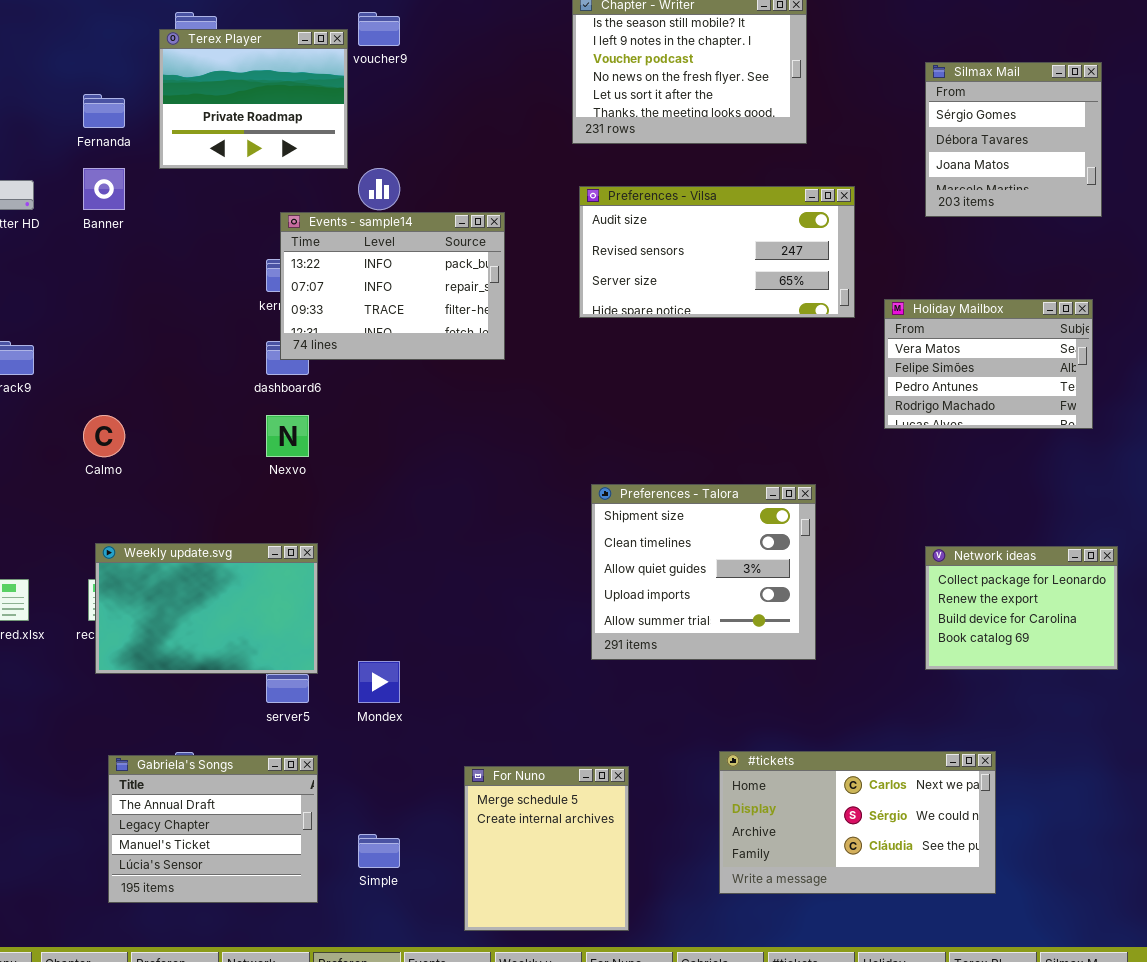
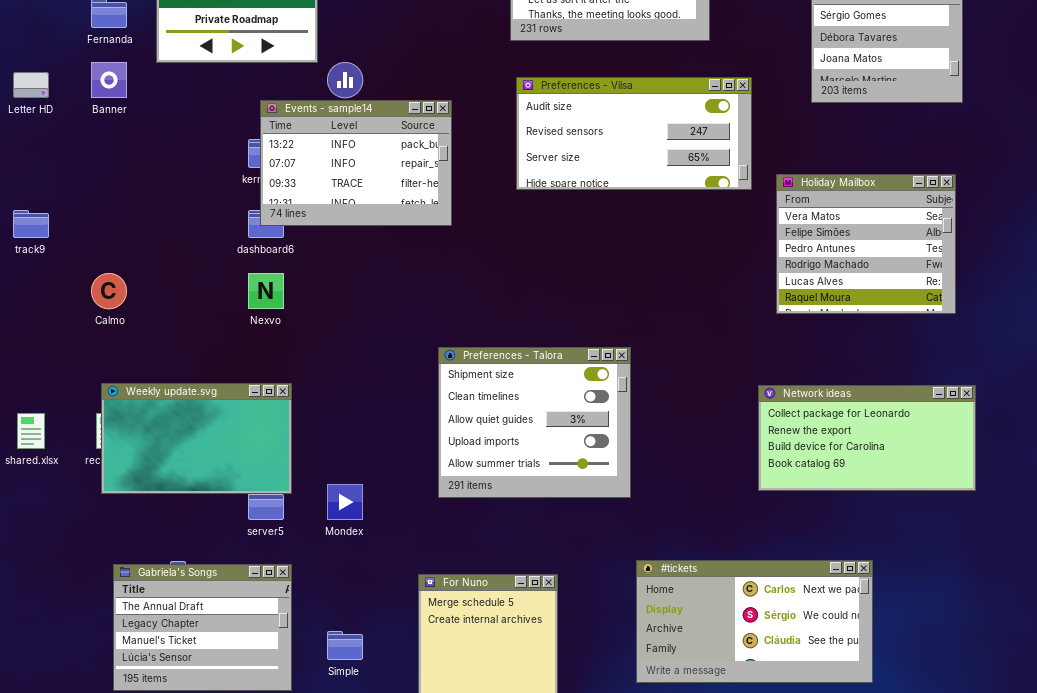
Holiday Mailbox: [884,299,1093,429] -> [776,174,956,314], resized
Preferences - Talora: [591,484,816,660] -> [438,347,631,498], moved
Network ideas: [925,546,1118,670] -> [758,385,976,491], resized

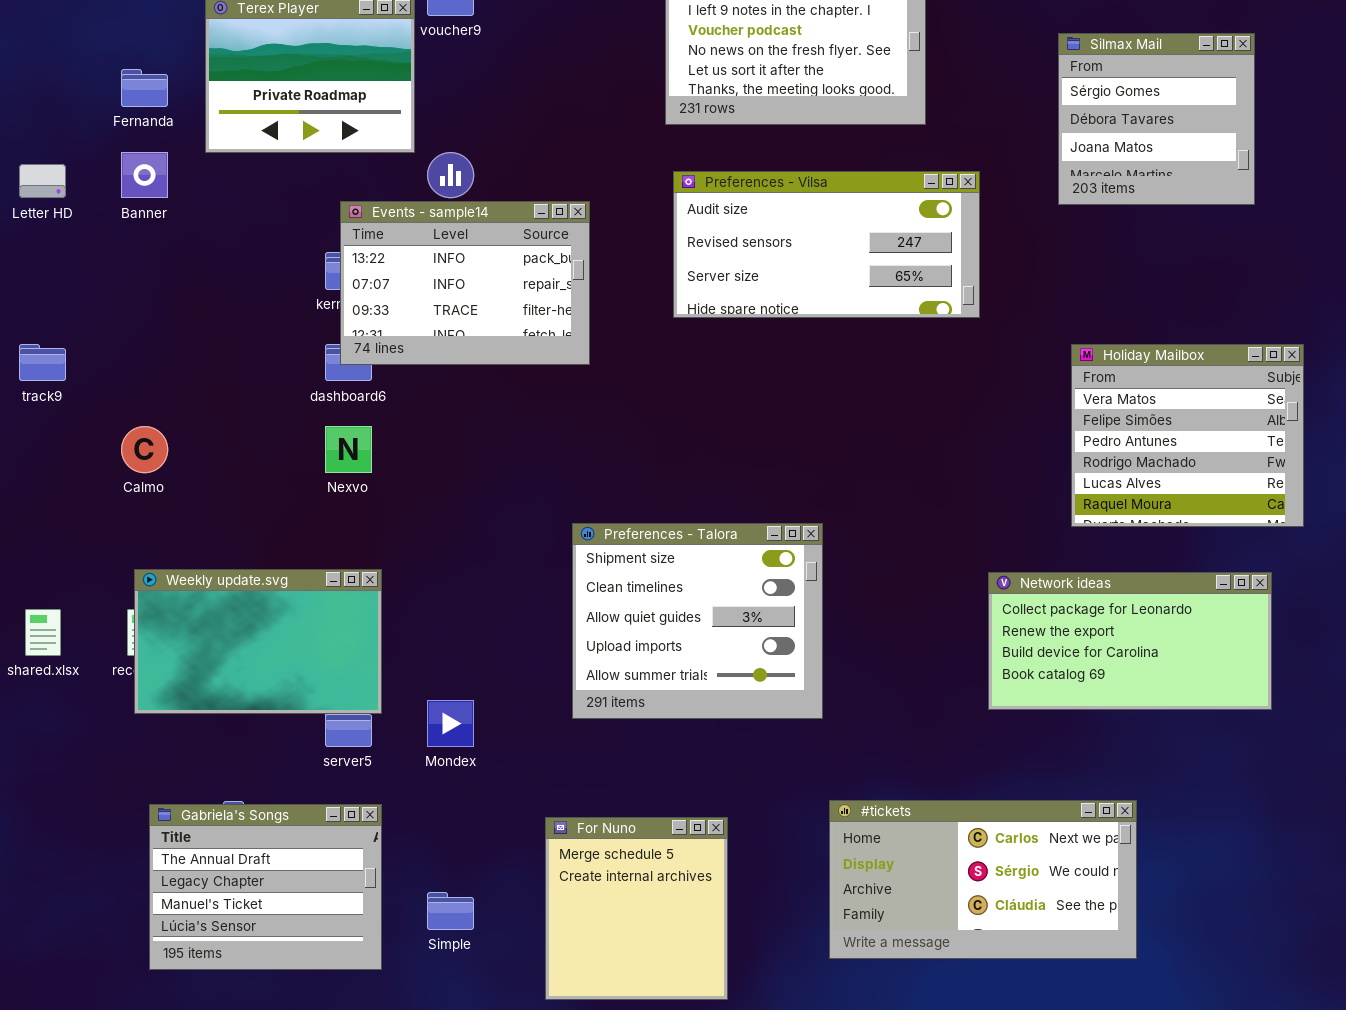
Holiday Mailbox: [776,174,956,314] -> [1071,344,1304,527], moved

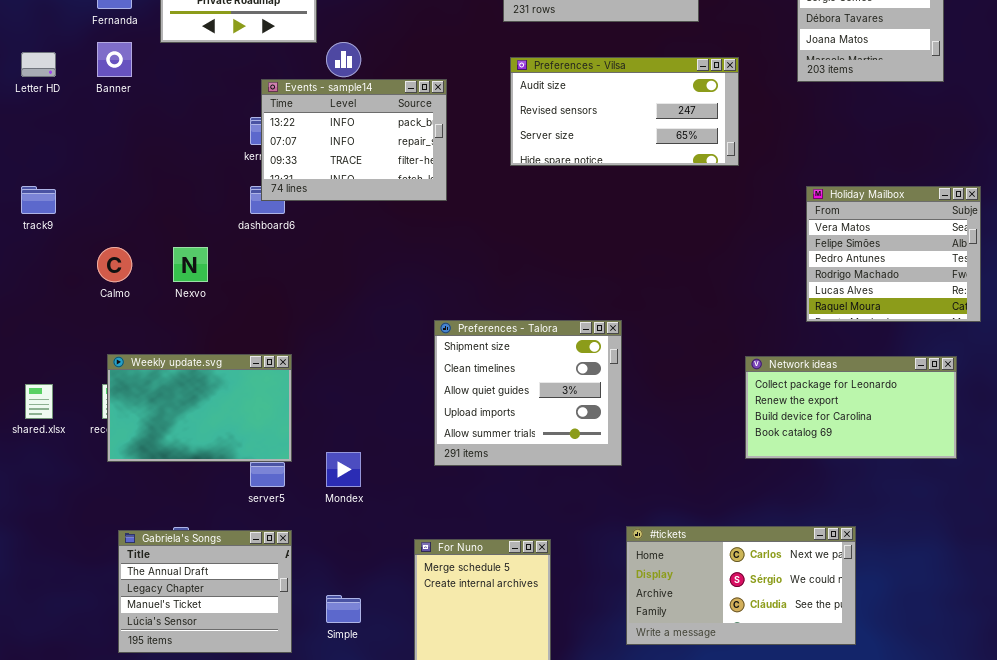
Nexvo: [325,426,372,473] -> [173,247,208,282], moved

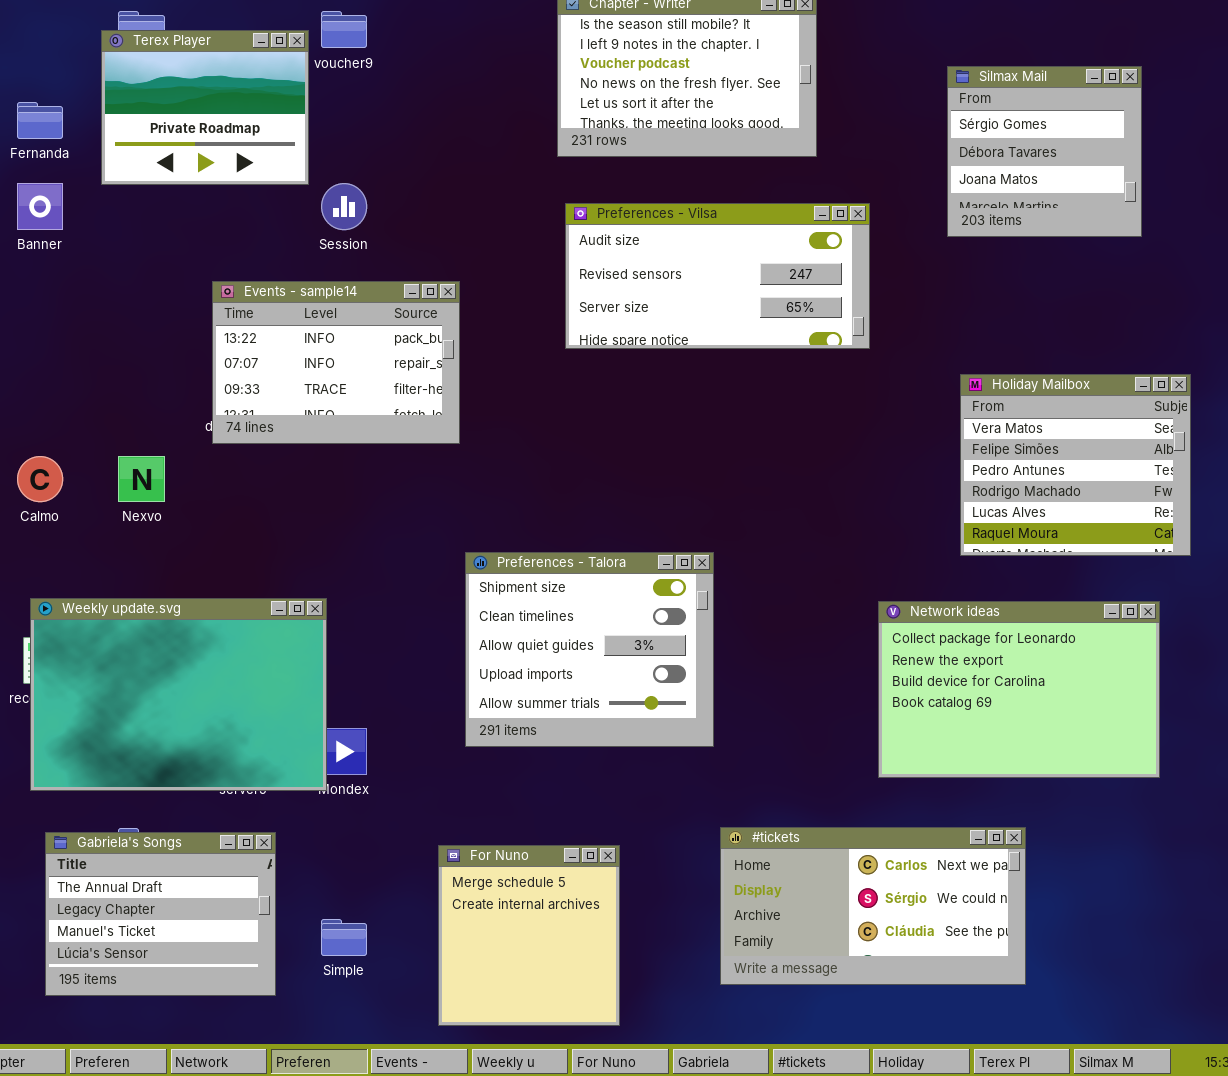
Events - sample14: [261,79,447,201] -> [212,281,460,444], moved
Weekly update.svg: [107,354,292,462] -> [30,598,327,791], resized
Network ideas: [745,356,957,459] -> [878,601,1160,778], resized

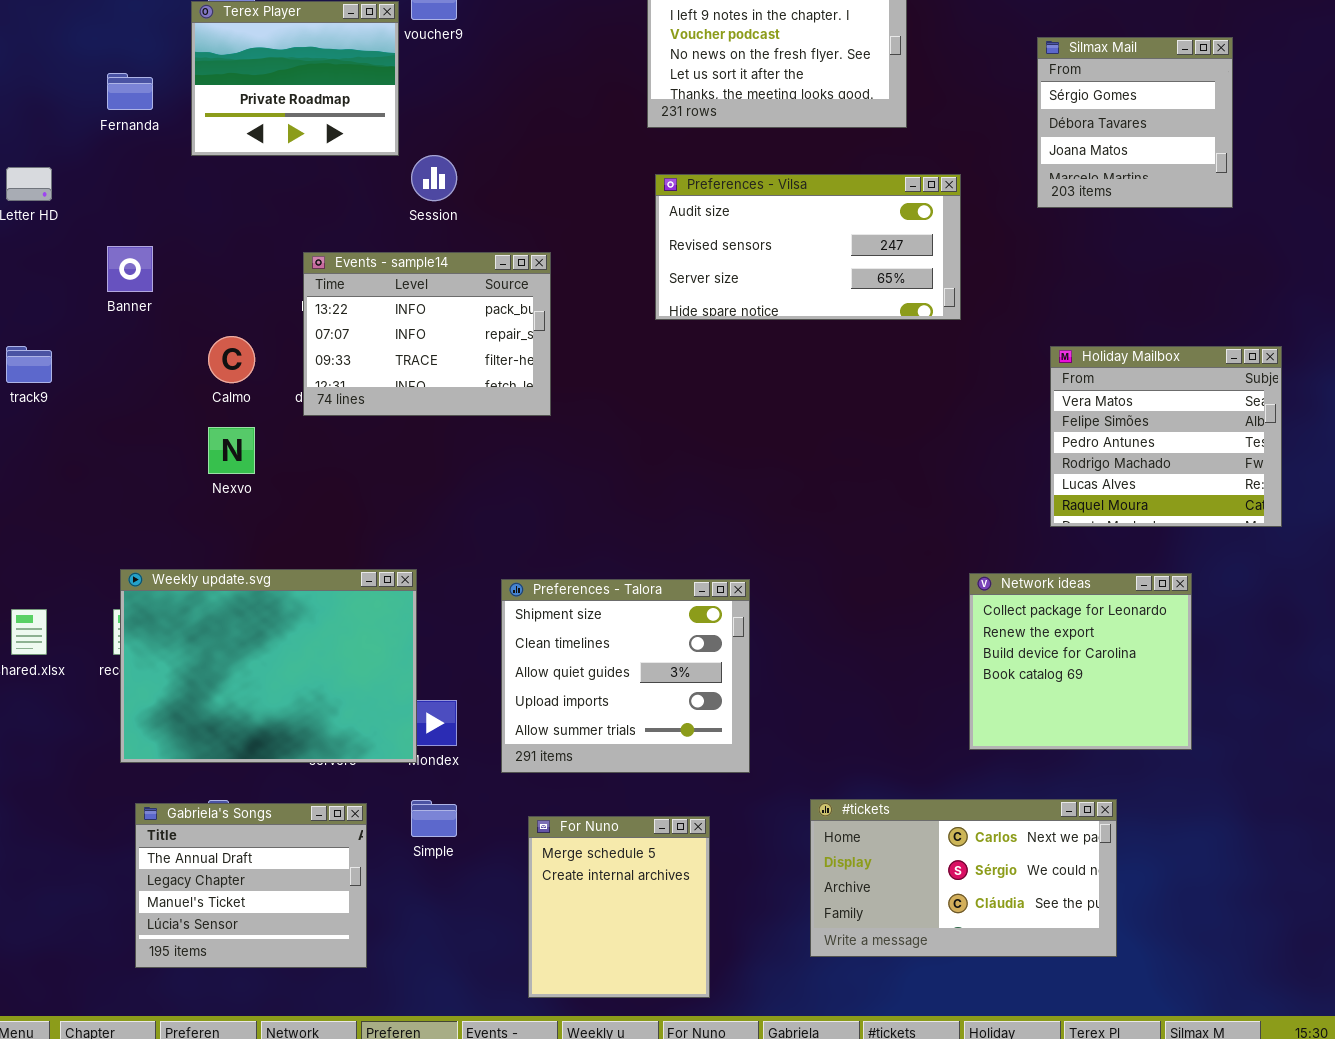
Banner: [17,183,63,230] -> [107,246,153,292], moved
Calmo: [17,456,63,502] -> [208,336,255,383], moved
Preferences - Talora: [465,552,714,747] -> [501,579,750,773], moved
Network ideas: [878,601,1160,778] -> [969,573,1192,750], resized
Simple: [321,919,367,956] -> [411,800,457,837], moved

